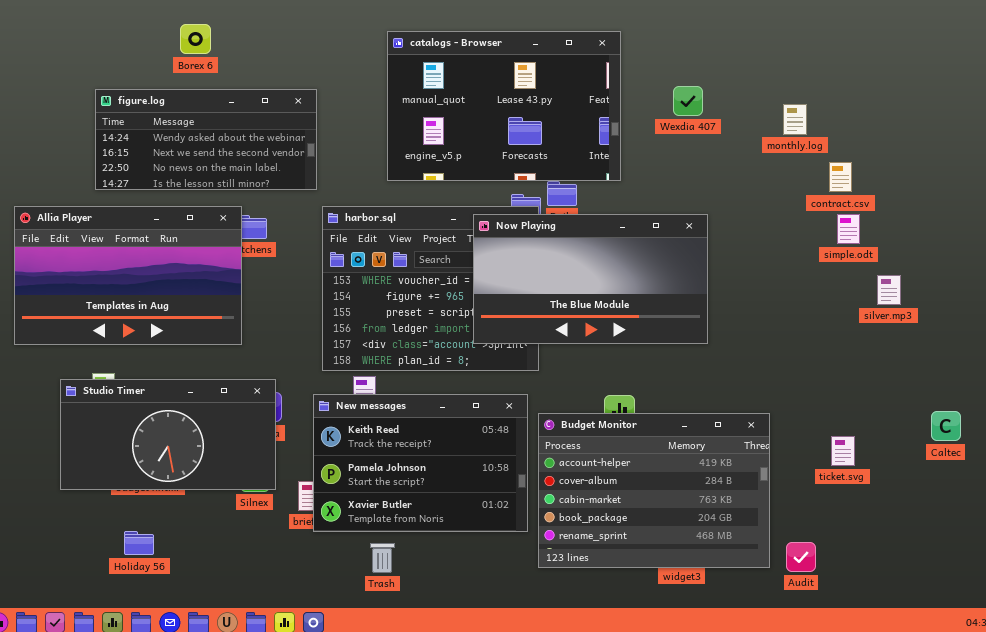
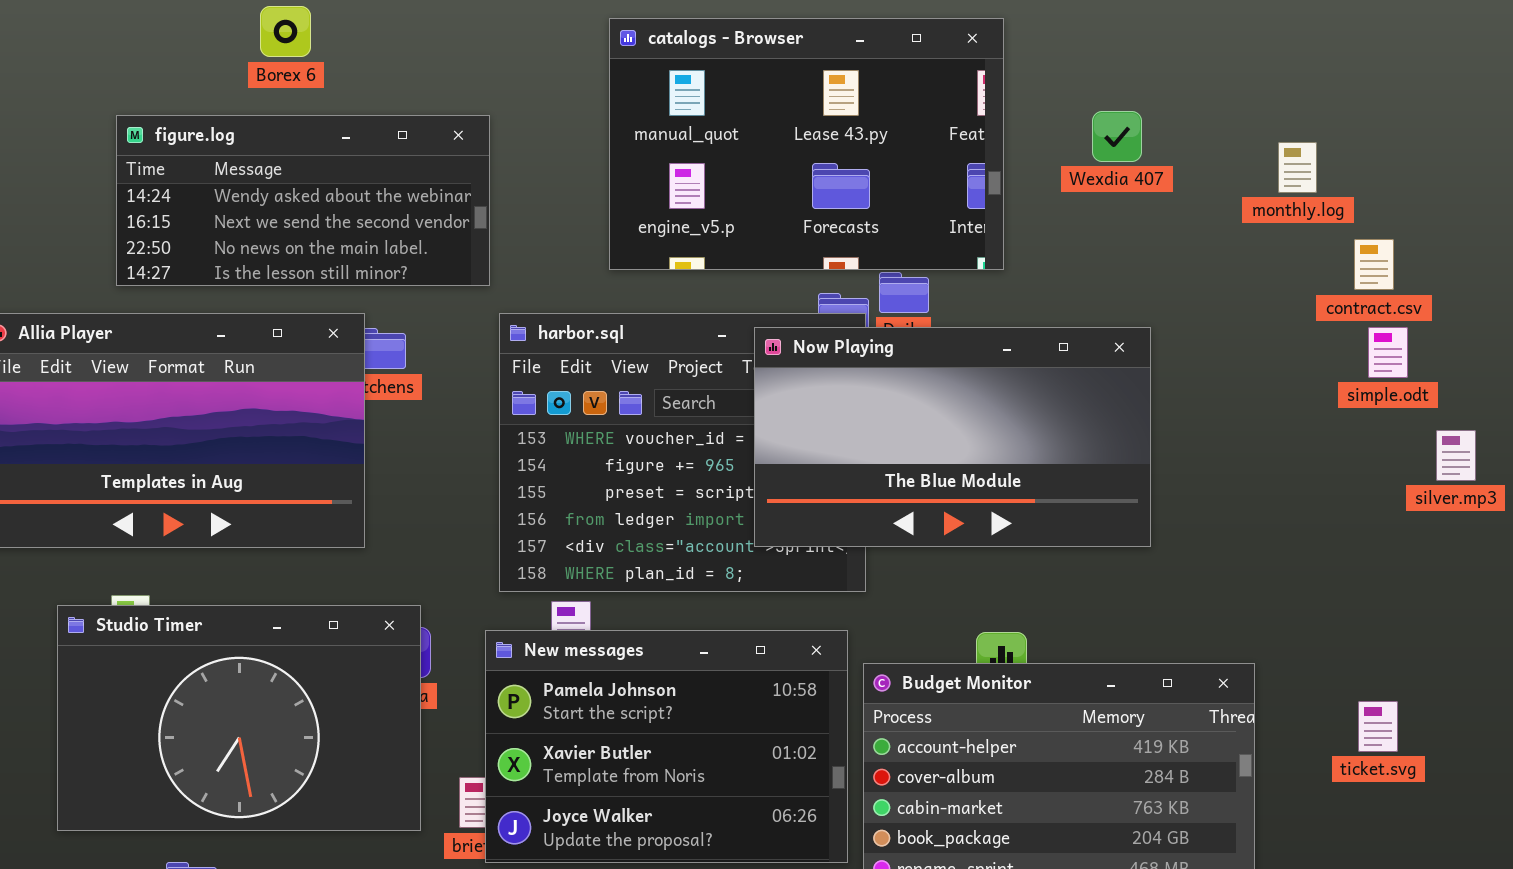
Studio Timer: [60,379,276,490] -> [57,605,421,831], resized
New messages: [313,394,528,532] -> [485,630,848,863], scrolled down 1 row

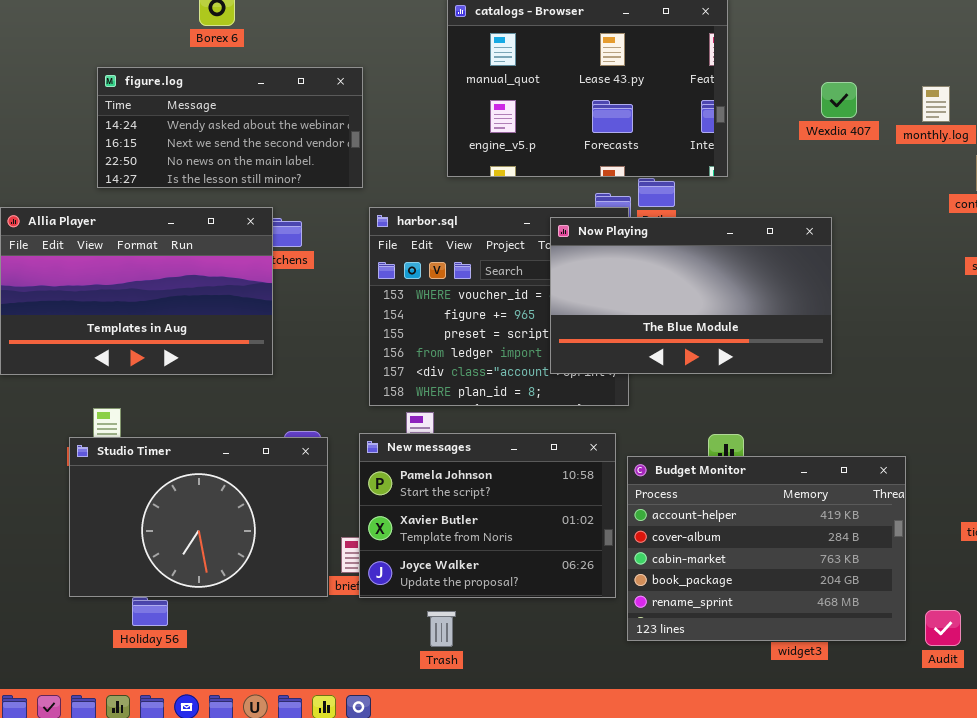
Wexdia 407: [1092,111,1142,162] -> [821,82,857,118], moved
Studio Timer: [57,605,421,831] -> [69,437,328,597], moved

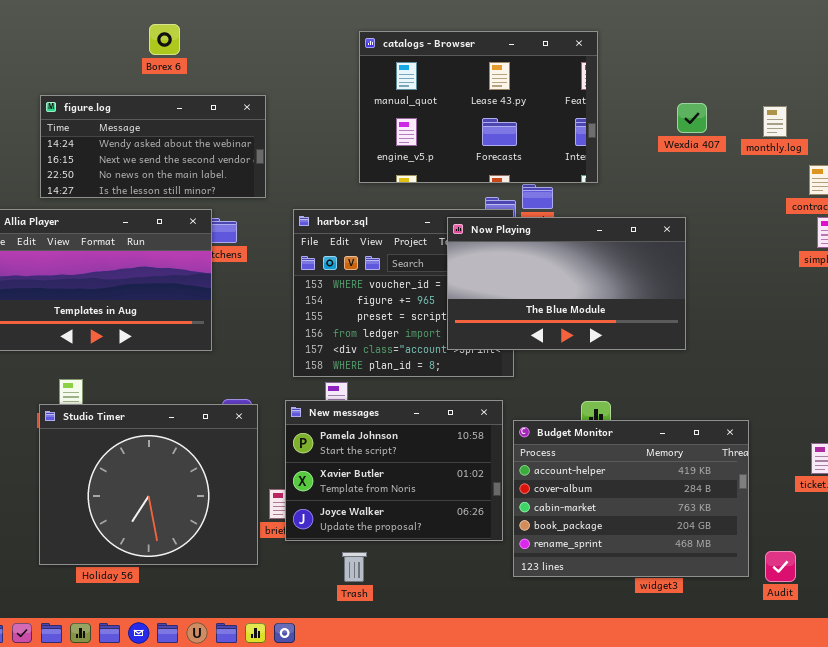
figure.log: [97,67,363,188] -> [40,95,266,198], moved
Studio Timer: [69,437,328,597] -> [39,404,258,565], resized

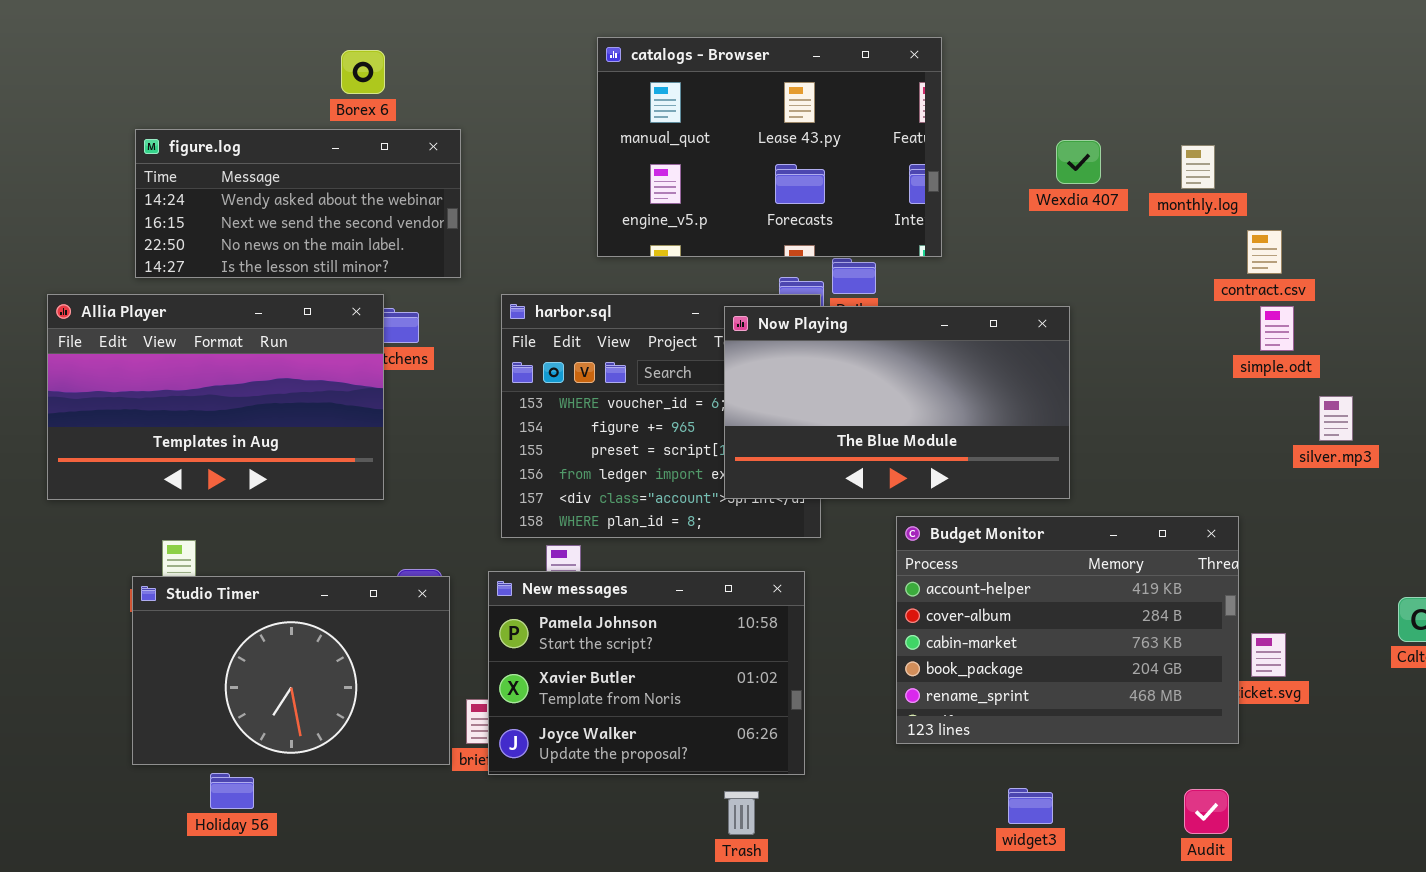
Borex 6: [149,24,180,55] -> [341,50,385,94], moved
Studio Timer: [39,404,258,565] -> [132,576,450,765], resized
Budget Monitor: [513,420,749,577] -> [896,516,1239,744], moved
Trash: [342,552,367,582] -> [724,791,759,835], moved

